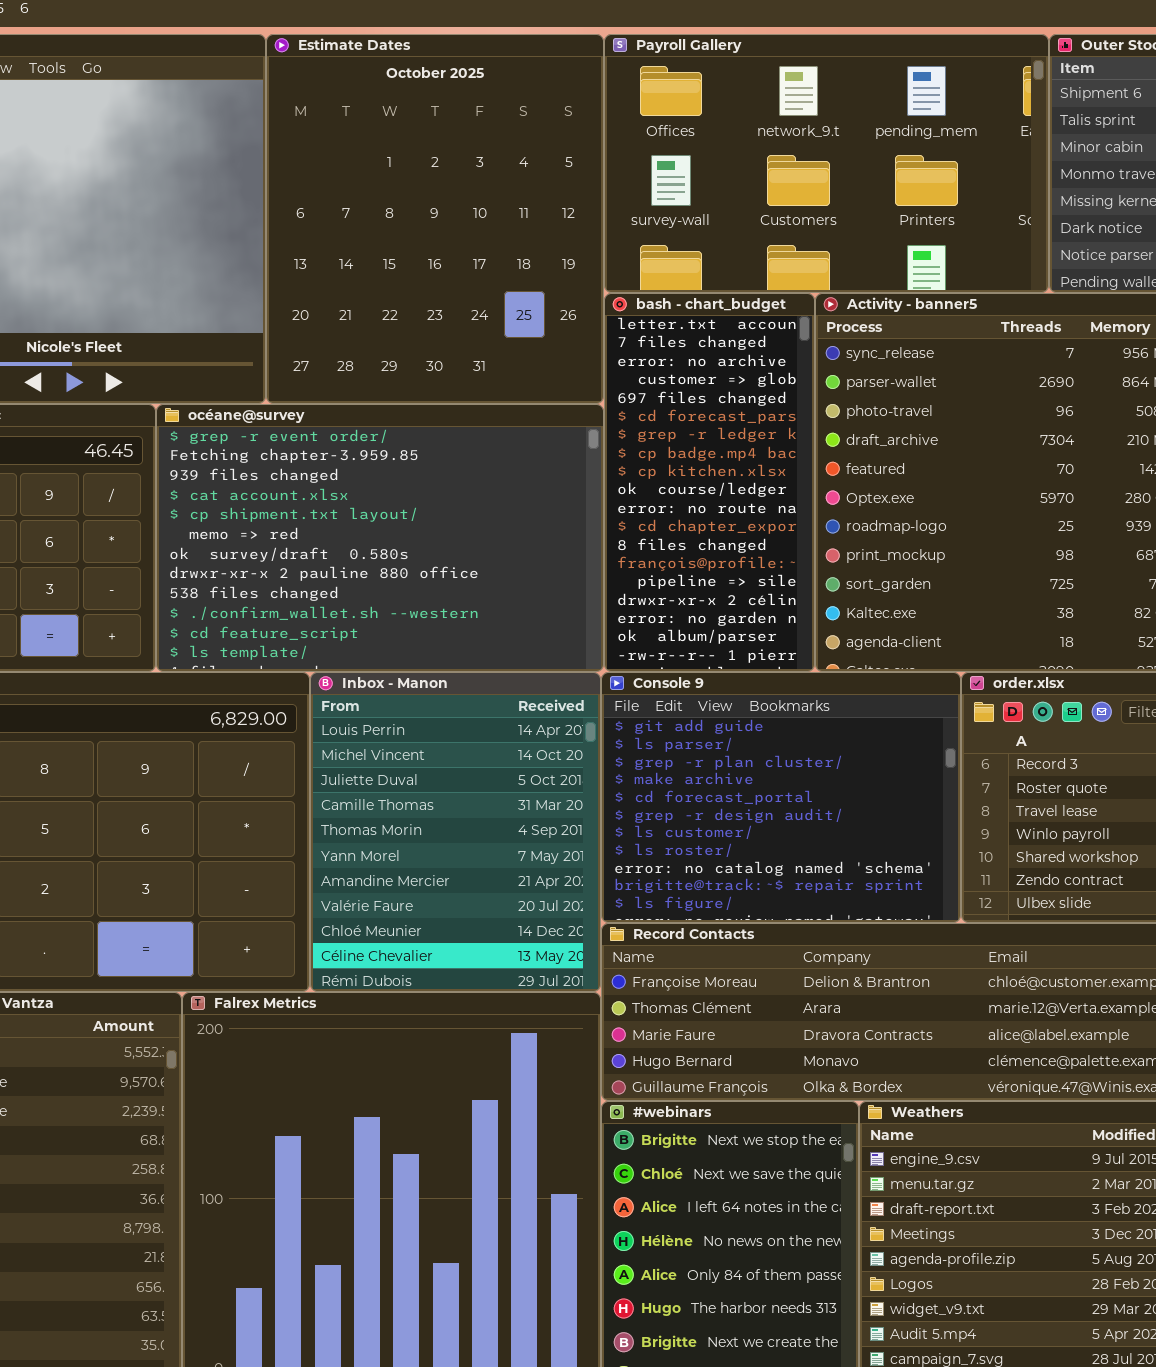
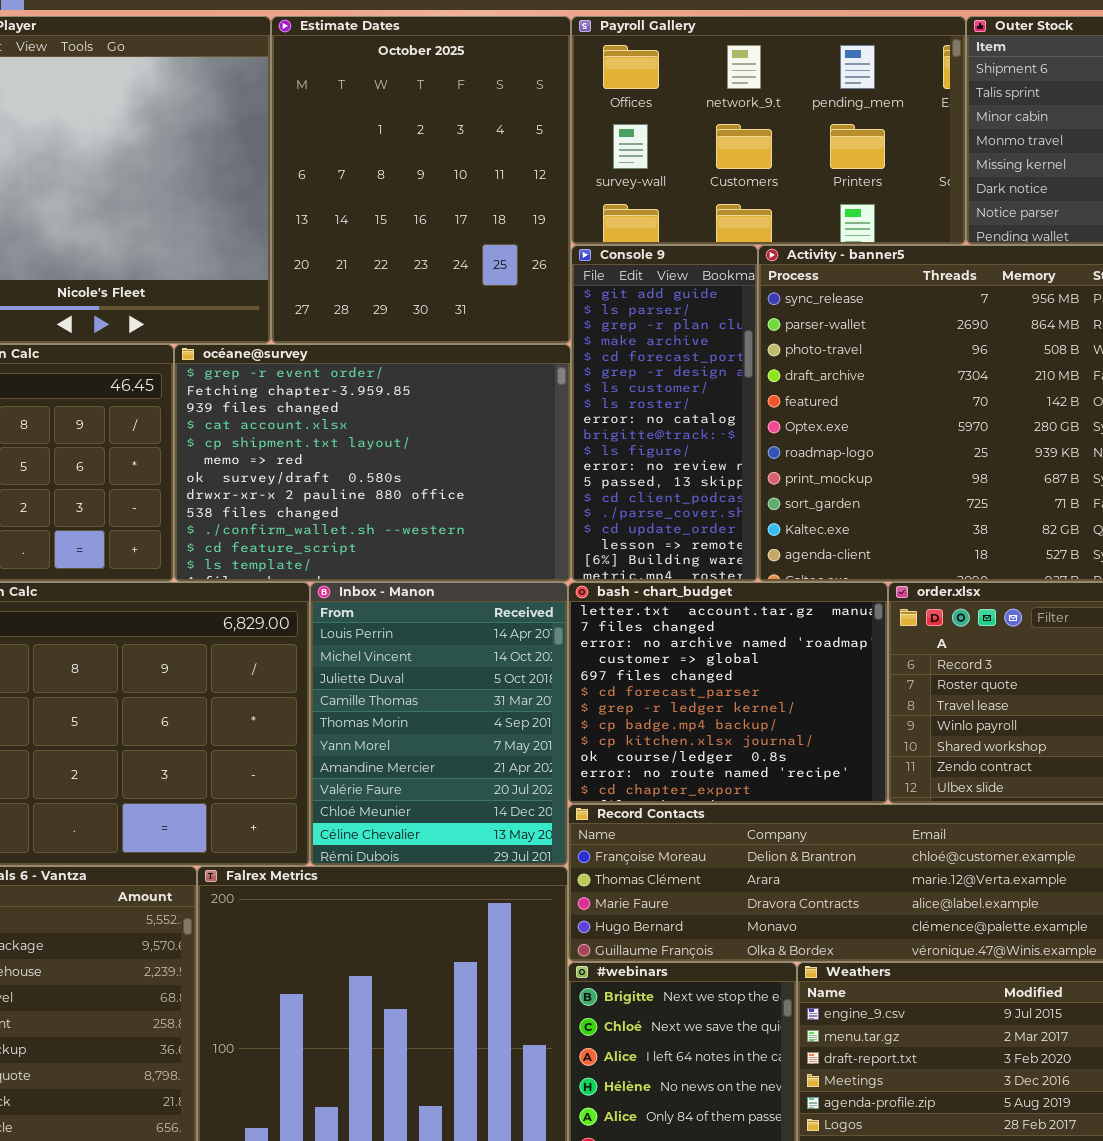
bash - chart_budget: [604,293,815,672] -> [568,582,888,804], moved, resized
Console 9: [601,672,961,923] -> [571,245,758,582], moved, resized

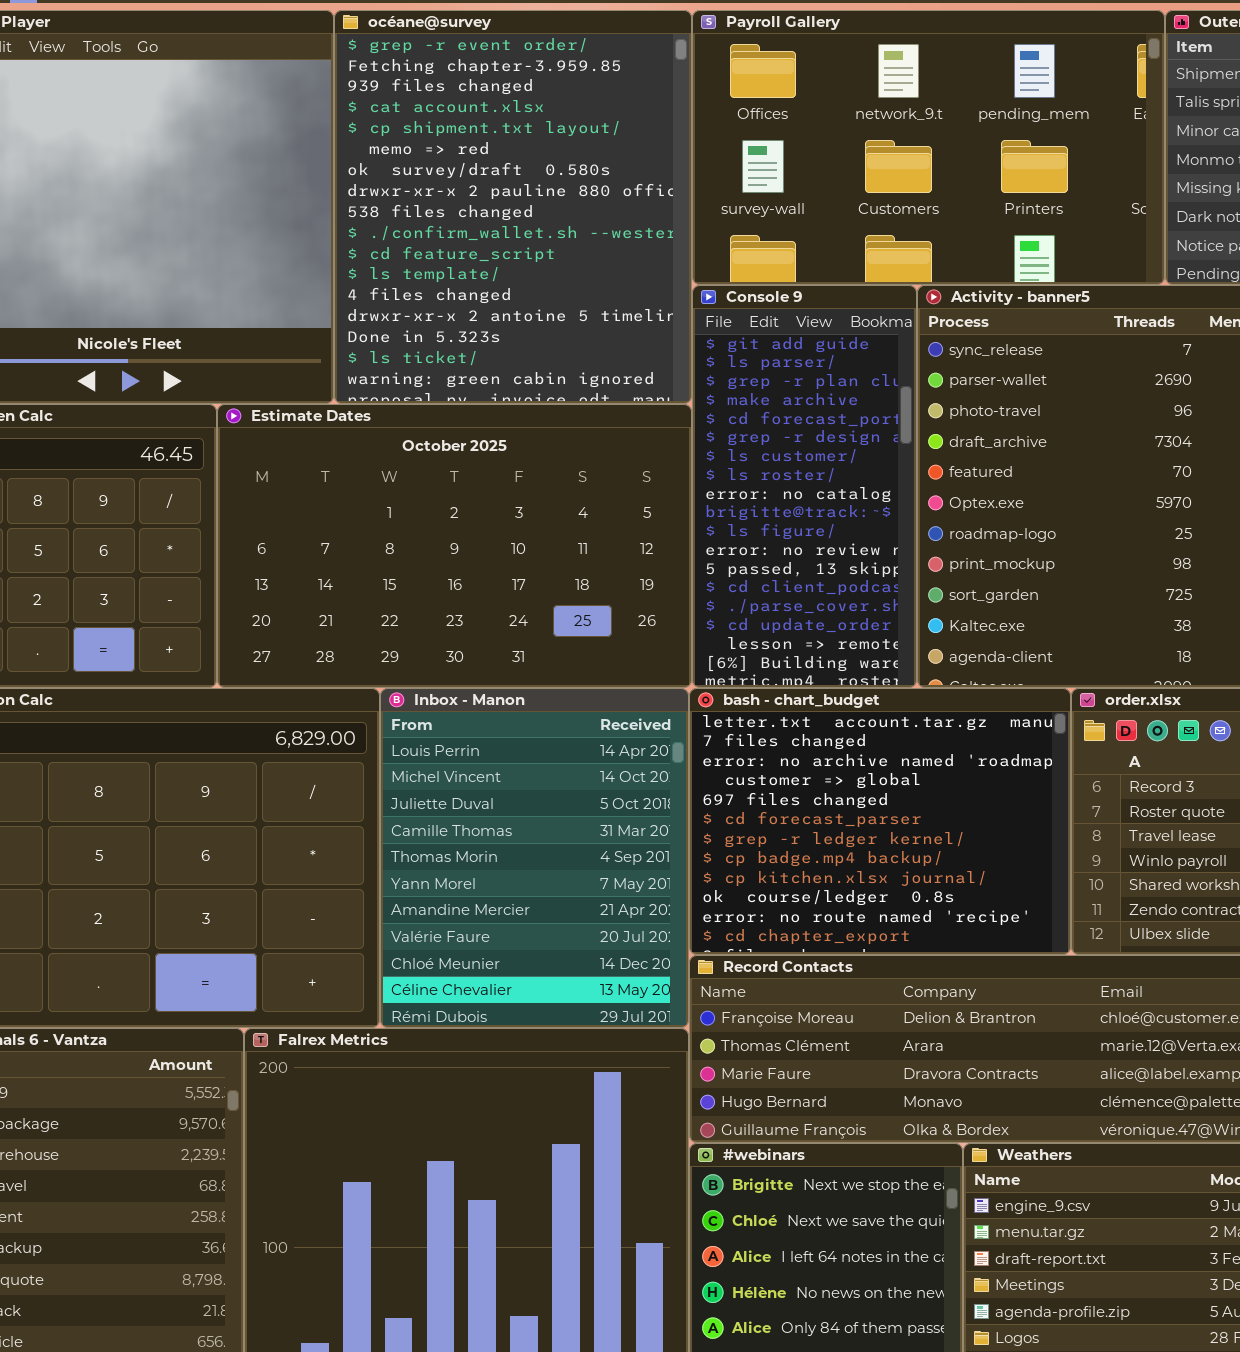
Estimate Dates: [271,16,571,344] -> [217,404,692,688], moved, resized
océane@survey: [174,344,571,582] -> [334,10,692,404], moved, resized

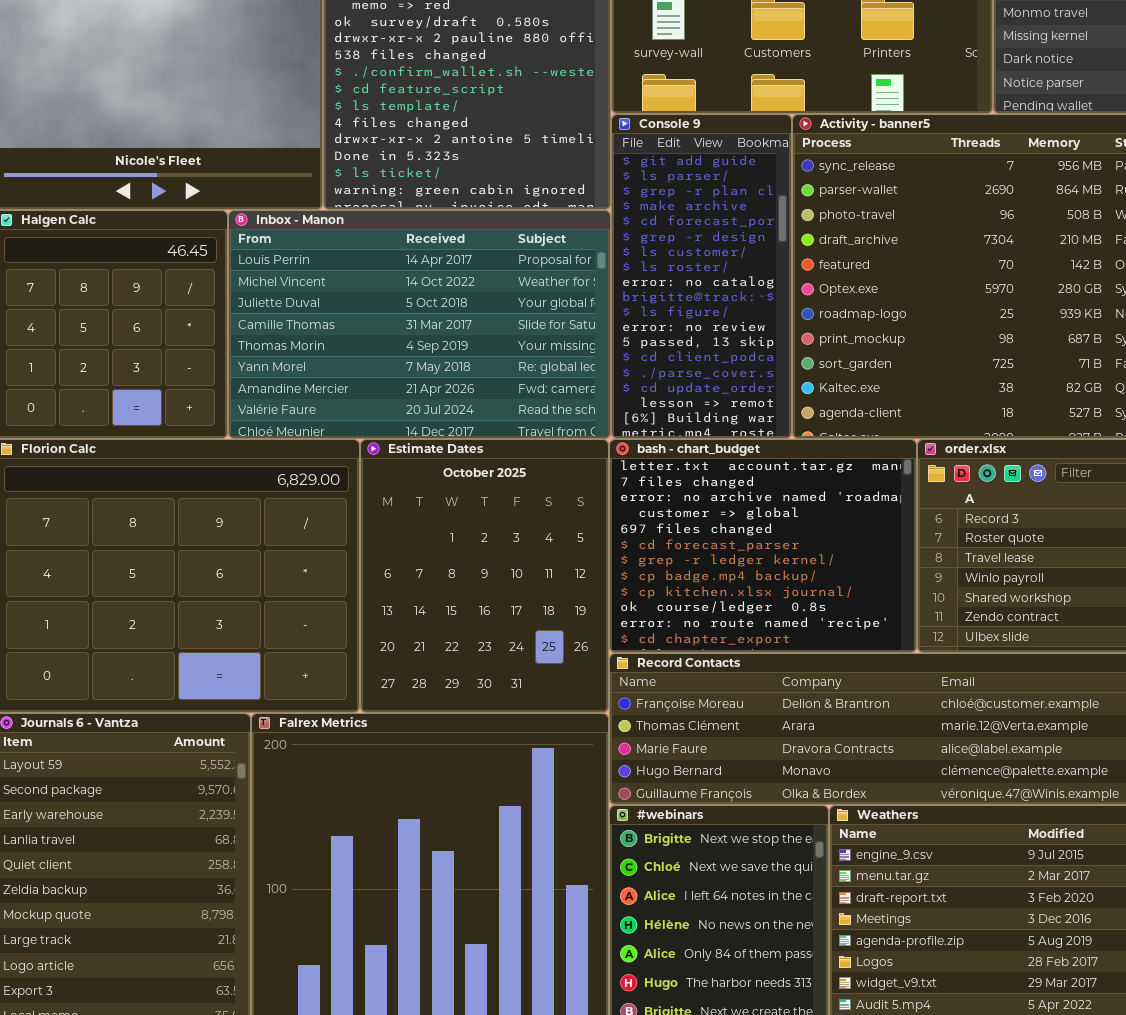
Estimate Dates: [217,404,692,688] -> [360,439,609,713], moved, resized
Inbox - Manon: [380,688,689,1028] -> [228,210,611,439], moved, resized

